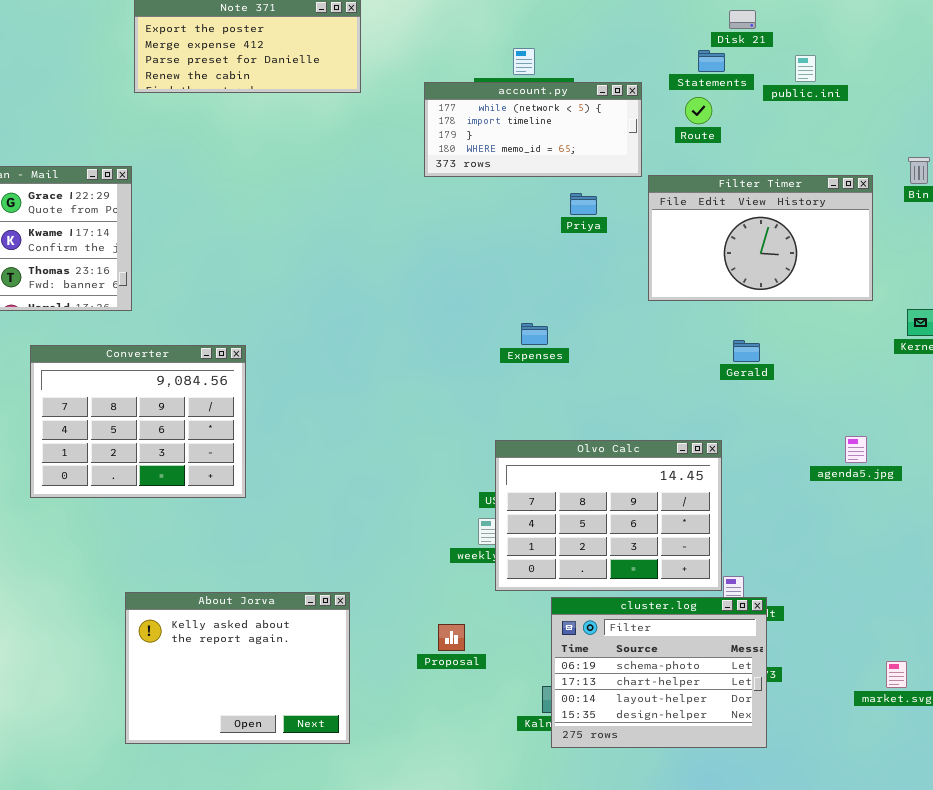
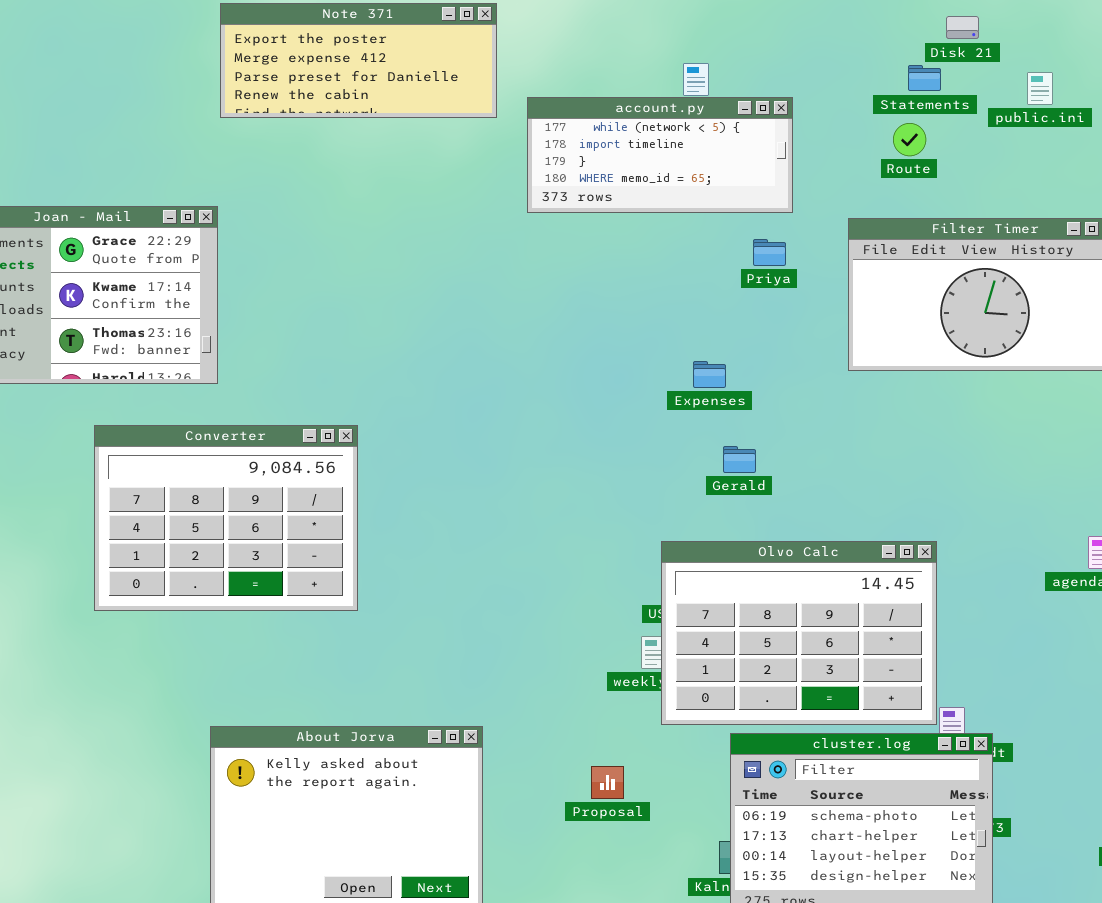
account.py: [424,82,642,177] -> [527,97,793,213], moved
Expenses: [521,323,548,345] -> [693,361,726,388], moved
Gerald: [733,340,760,362] -> [723,446,756,473], moved

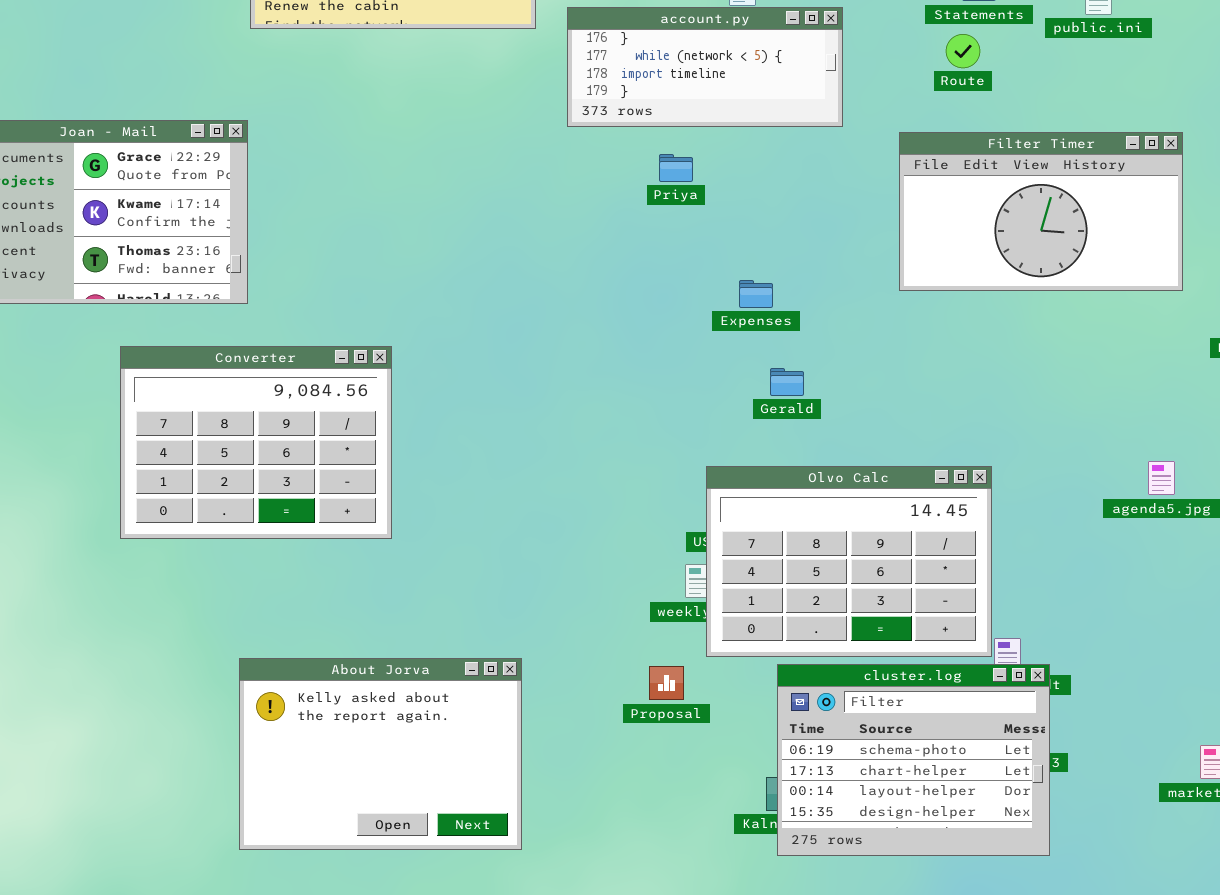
account.py: [527,97,793,213] -> [567,7,843,127], scrolled up 1 row
Priya: [753,239,786,266] -> [659,154,693,182], moved
Proposal: [591,766,624,799] -> [649,666,684,700], moved

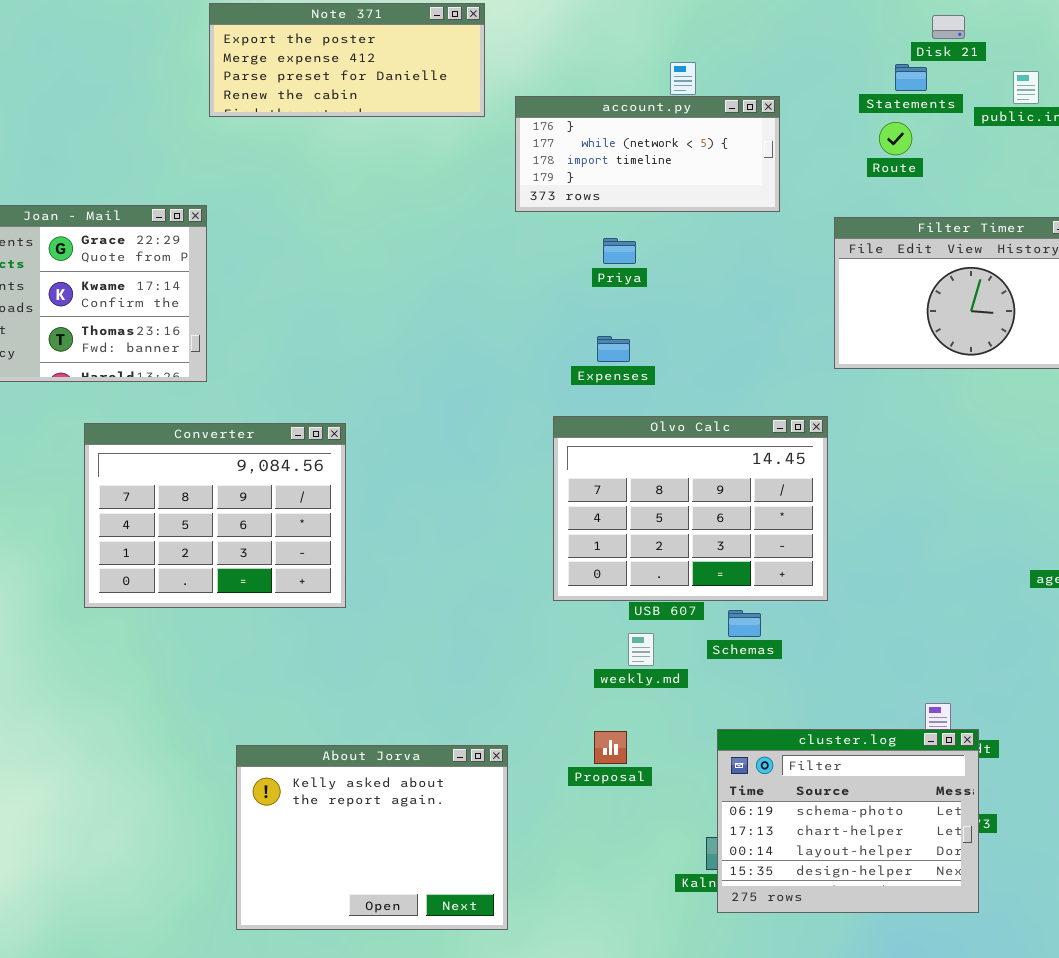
Expenses: [739,280,773,308] -> [597,336,630,362], moved
Olvo Calc: [706,466,992,657] -> [553,416,828,601], moved
About Jorva: [239,658,522,850] -> [236,745,508,930], moved

